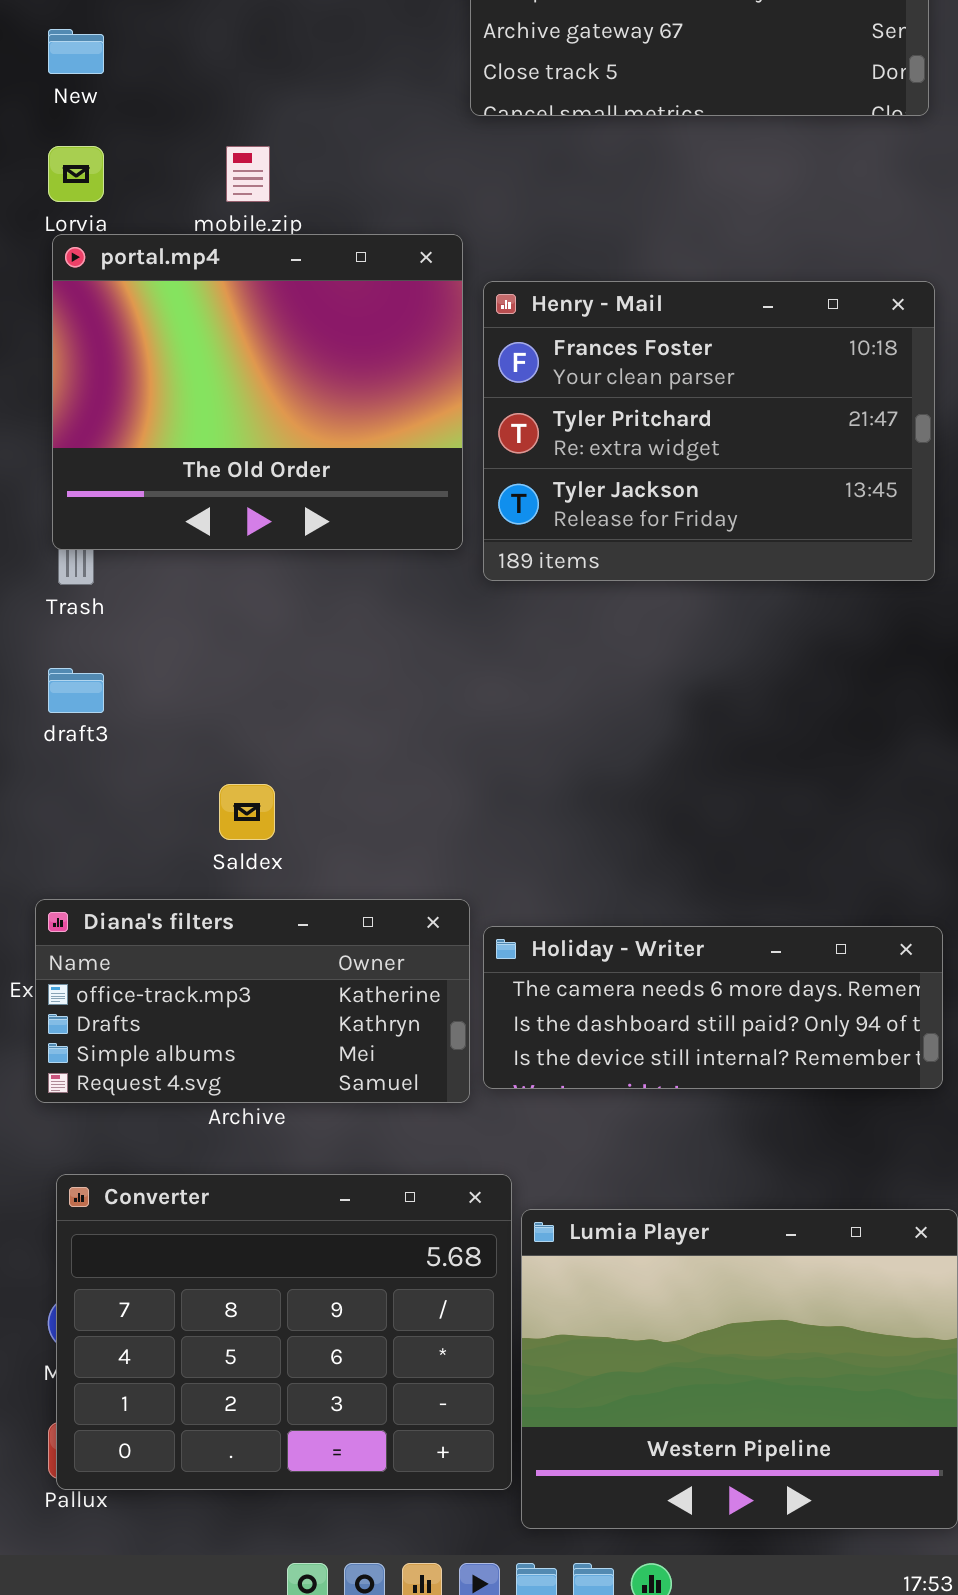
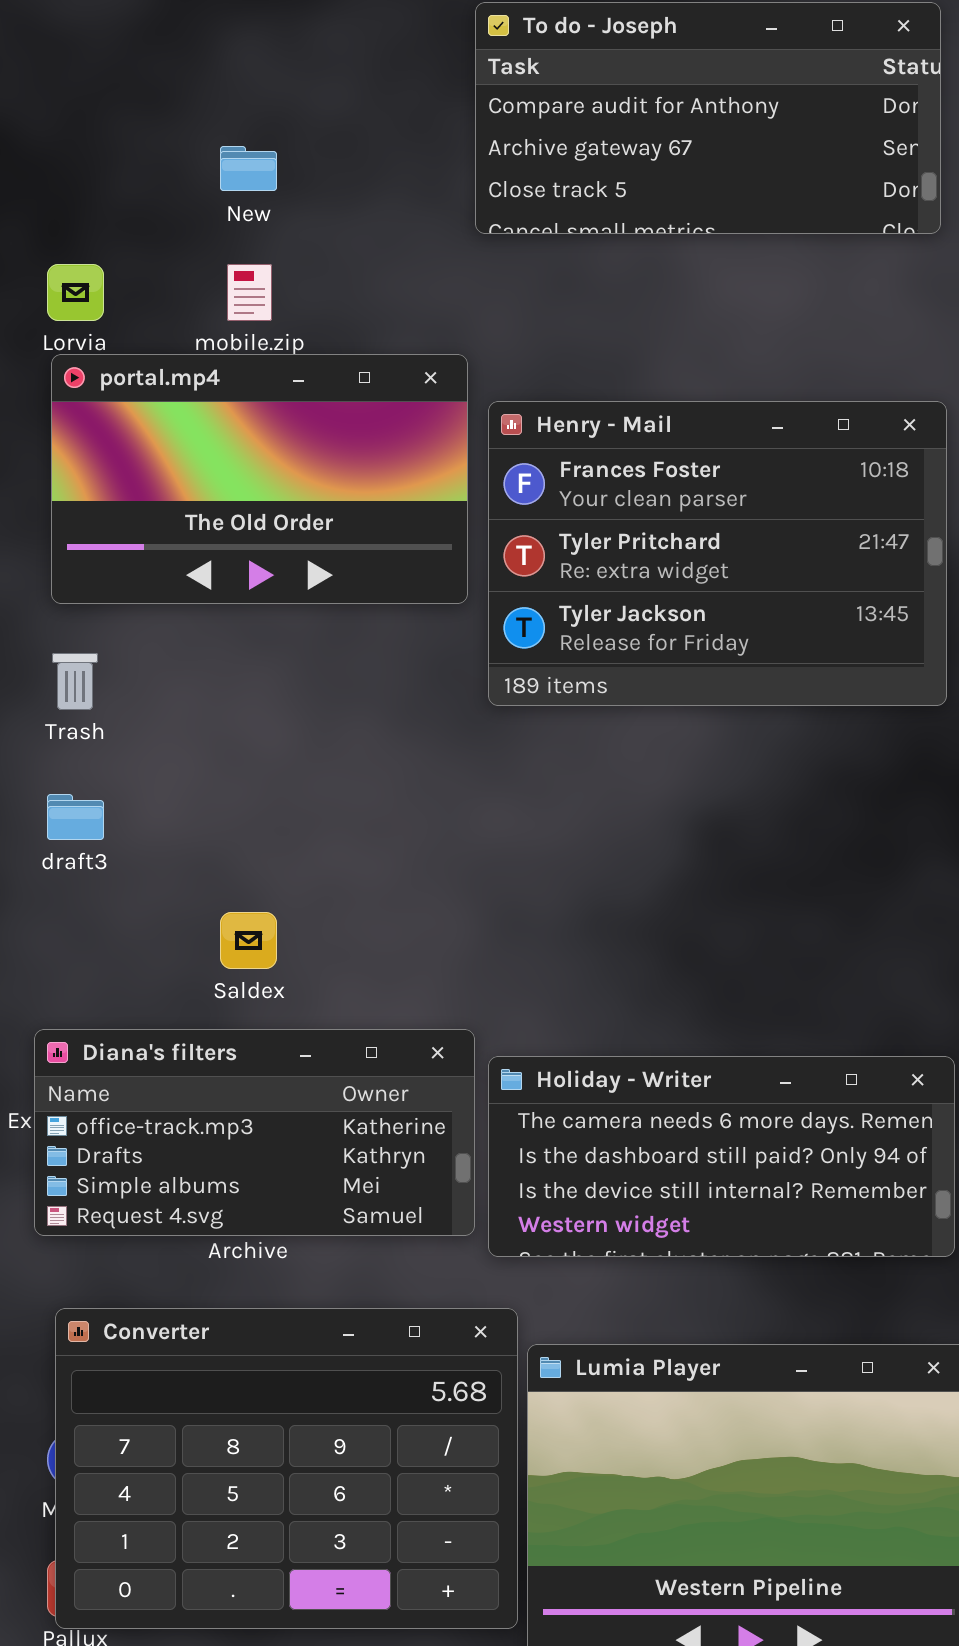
New: [48,29,104,74] -> [220,146,277,191], moved
portal.mp4: [52,234,463,550] -> [51,354,468,604], resized
Holiday - Writer: [483,926,943,1089] -> [488,1056,955,1257], resized

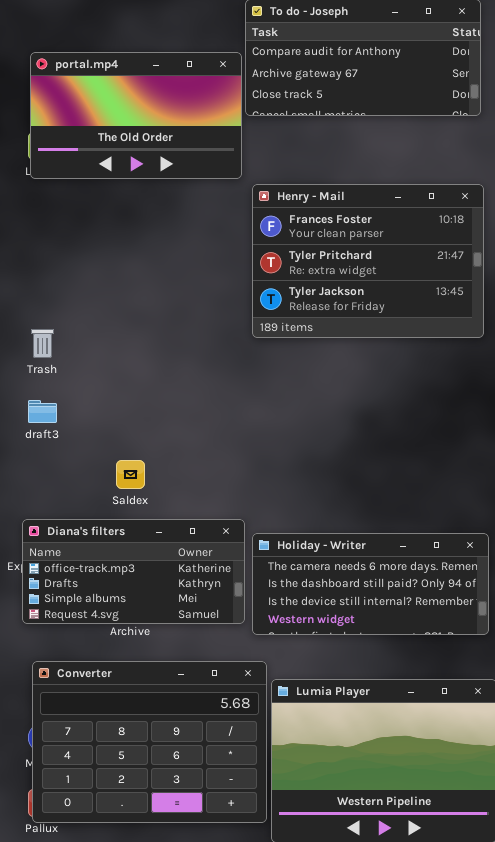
portal.mp4: [51,354,468,604] -> [30,52,242,179], moved
Henry - Mail: [488,401,947,706] -> [252,184,484,338], moved

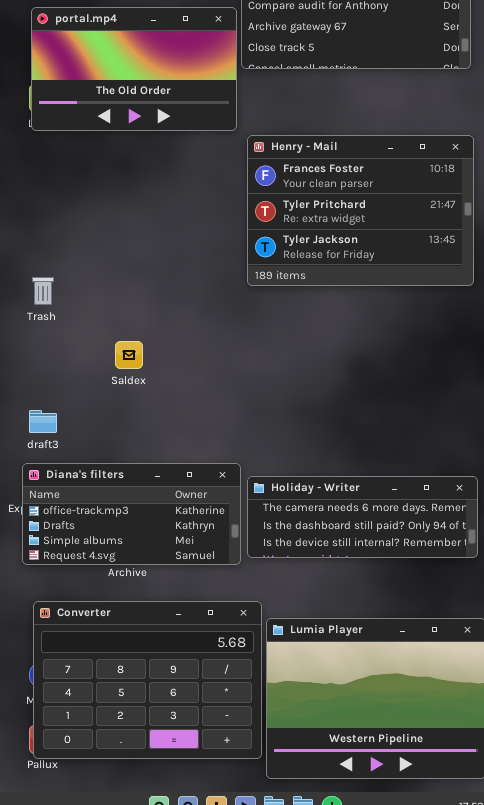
draft3: [28,400,57,423] -> [29,410,57,433], moved
Saldex: [116,460,145,489] -> [115,341,143,369], moved
Holiday - Writer: [252,533,489,635] -> [247,476,478,558], resized

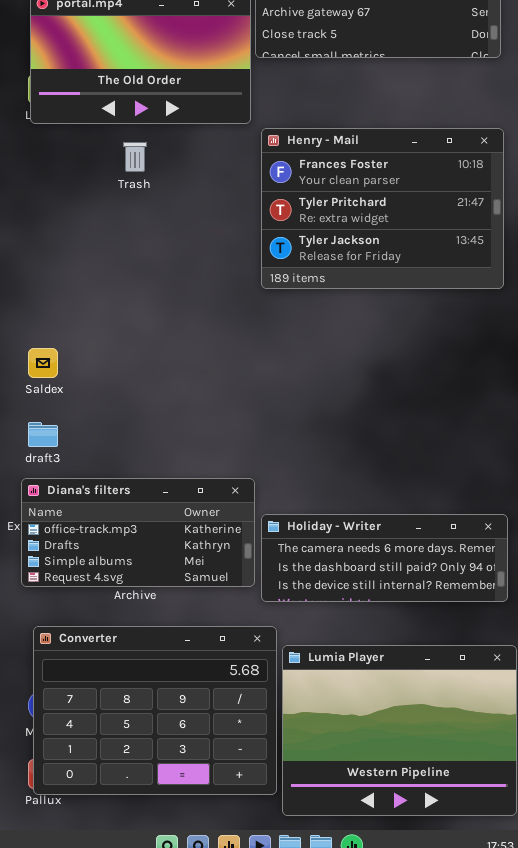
Trash: [32,277,54,305] -> [123,142,147,172], moved
Saldex: [115,341,143,369] -> [28,348,58,378], moved
Holiday - Writer: [247,476,478,558] -> [261,514,508,602], moved

